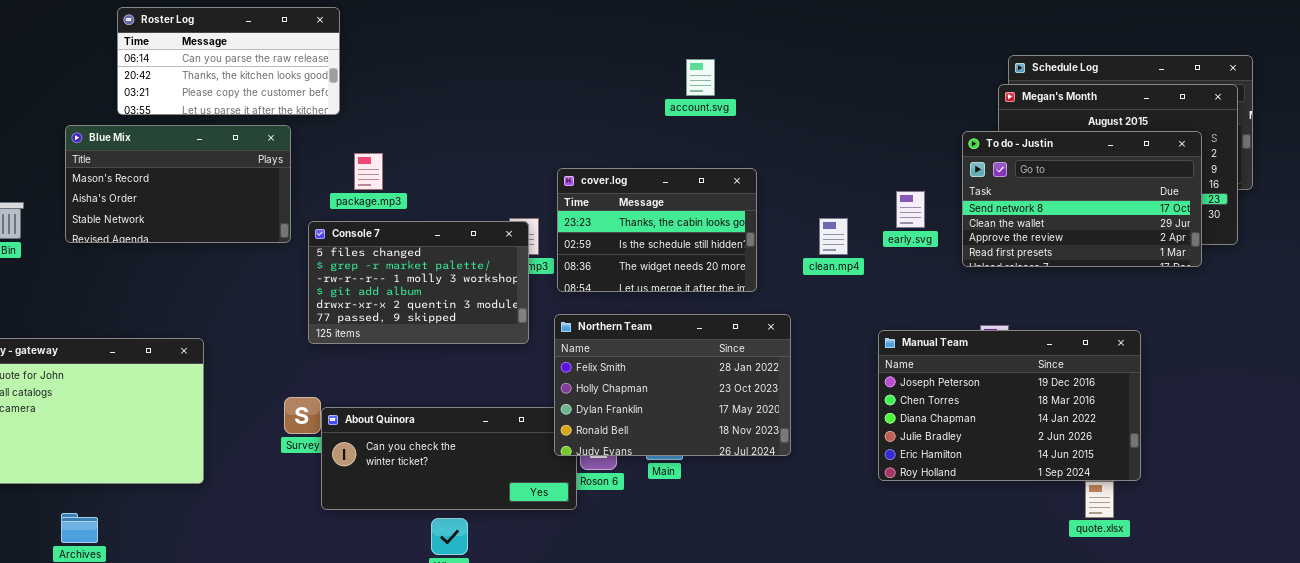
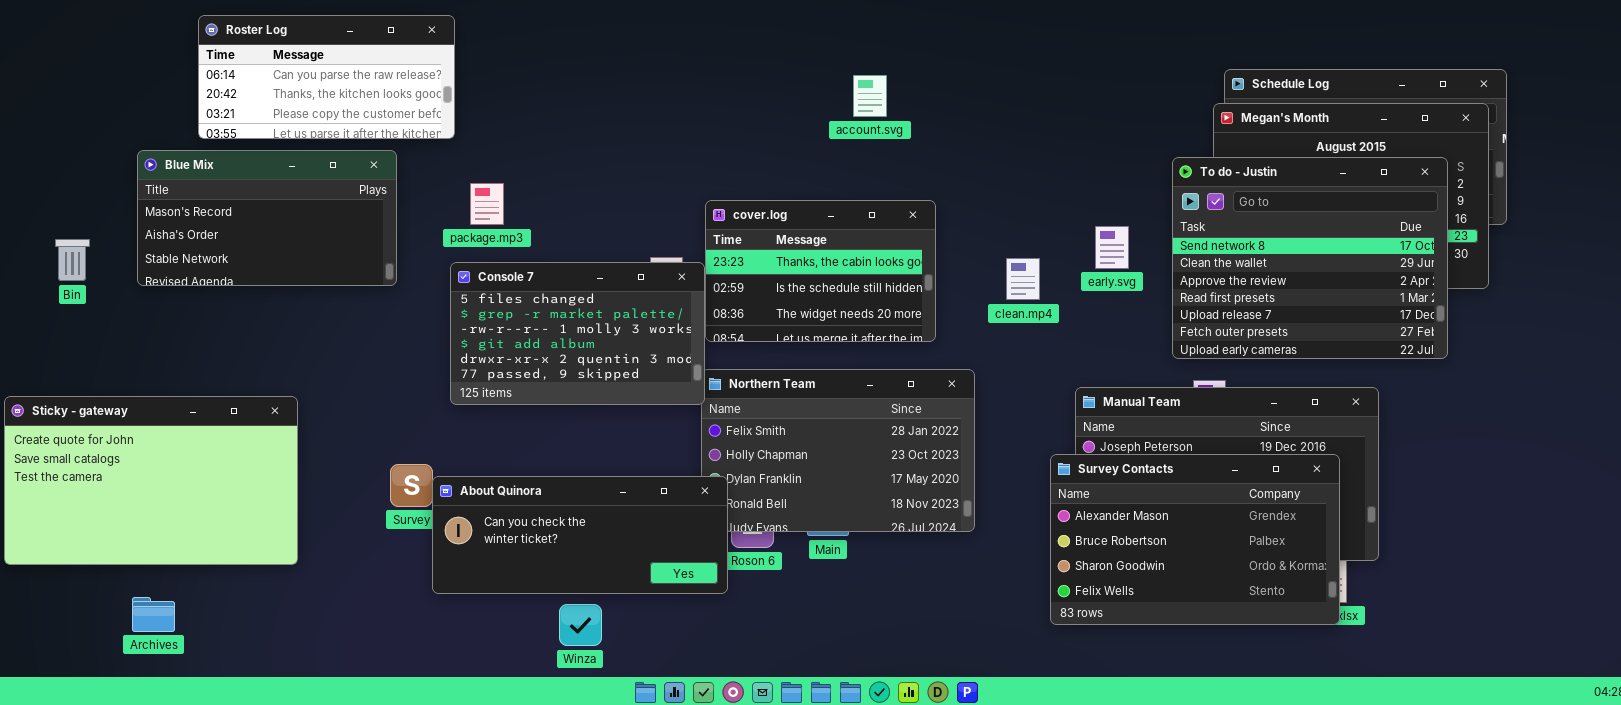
To do - Justin: [962,131,1202,267] -> [1172,157,1448,359], resized
Console 7: [308,221,529,344] -> [450,262,705,405], moved
Survey Contacts: none -> [1050,454,1340,625], opened
About Quinora: [321,407,577,510] -> [432,476,728,594], raised

